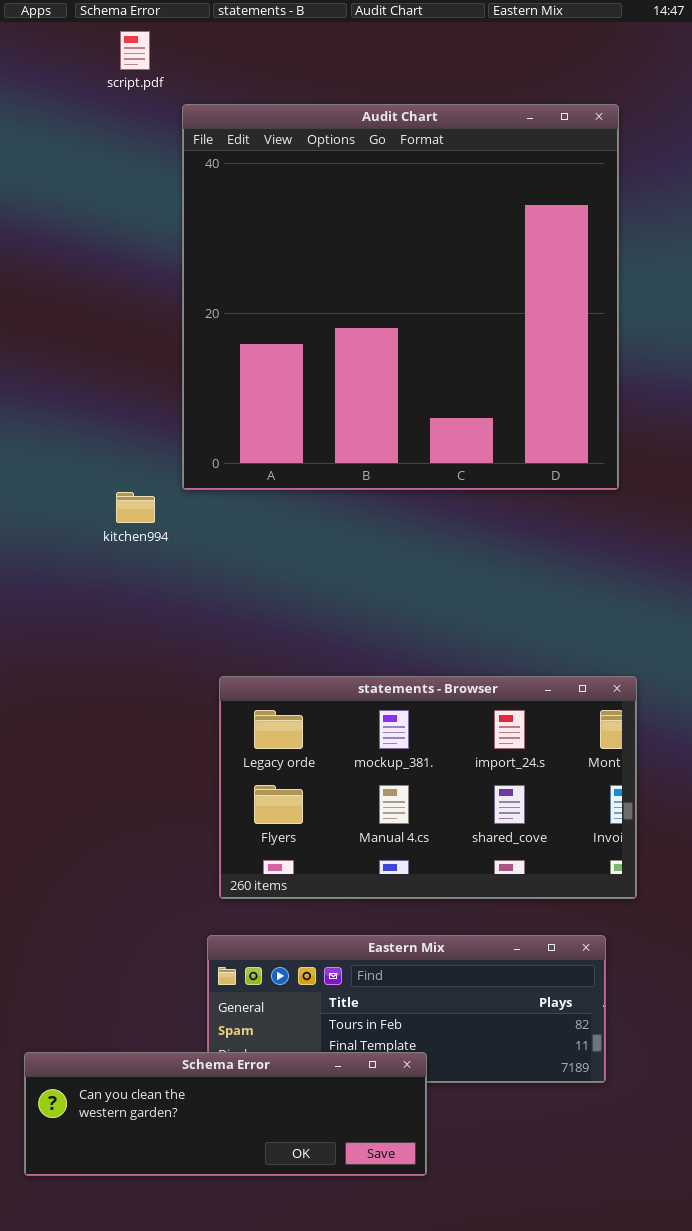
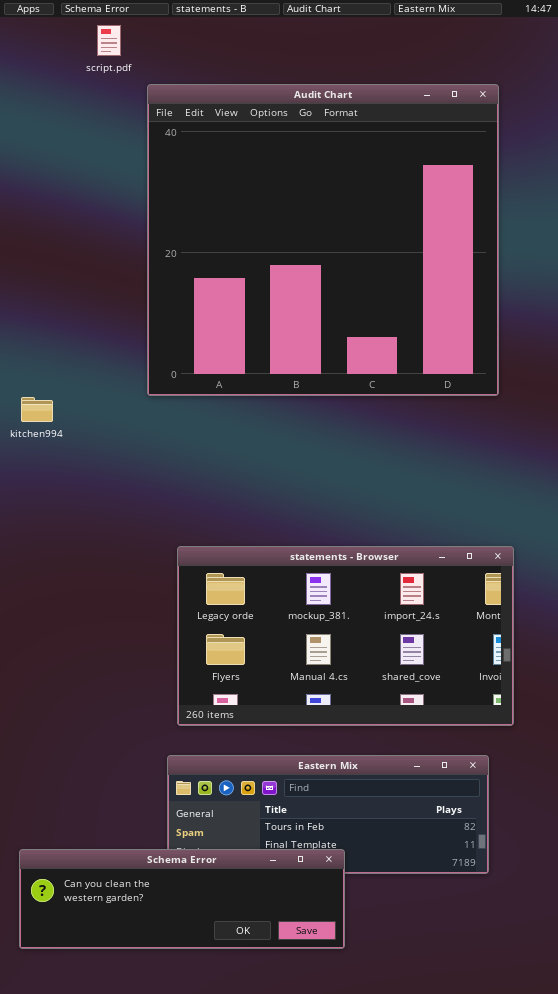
kitchen994: [116,492,155,523] -> [21,397,53,422], moved

